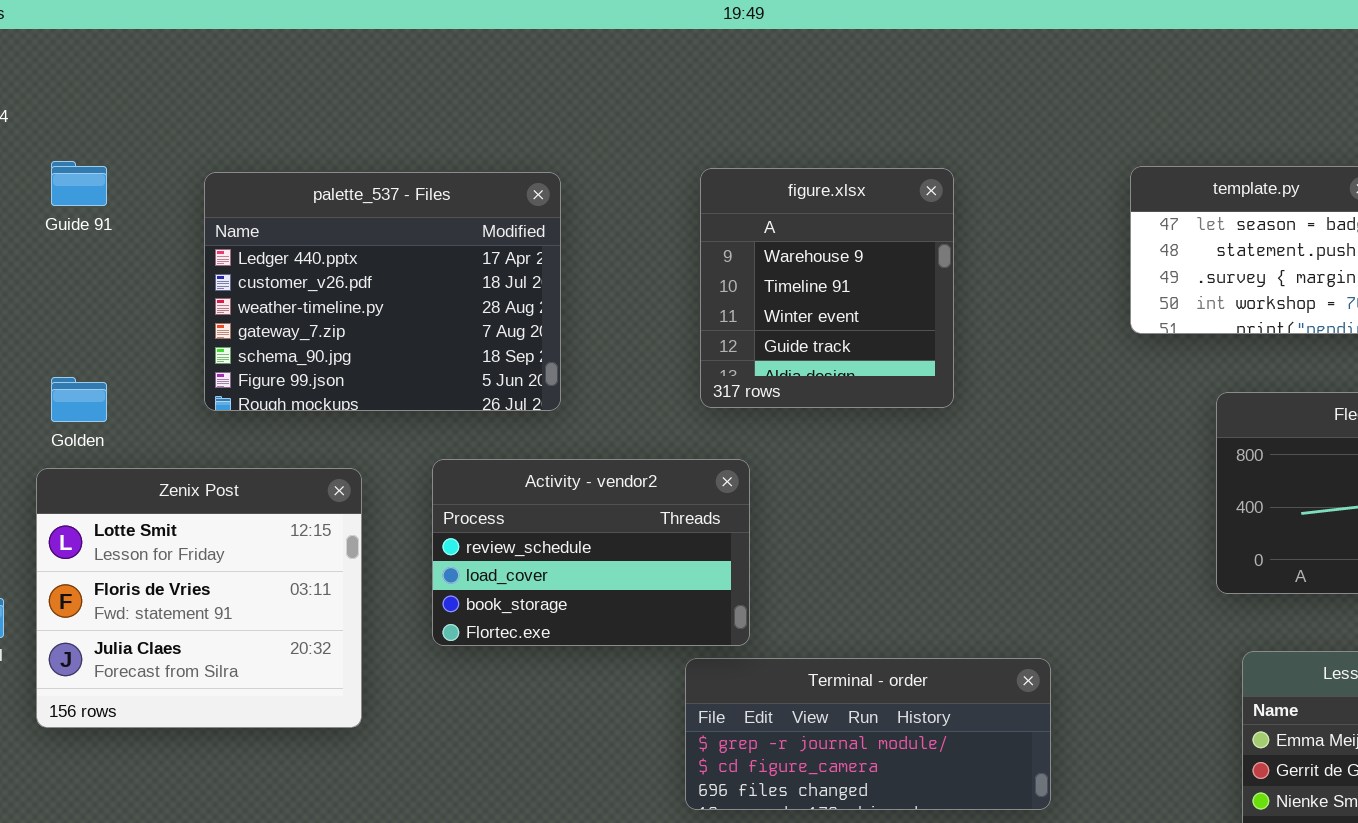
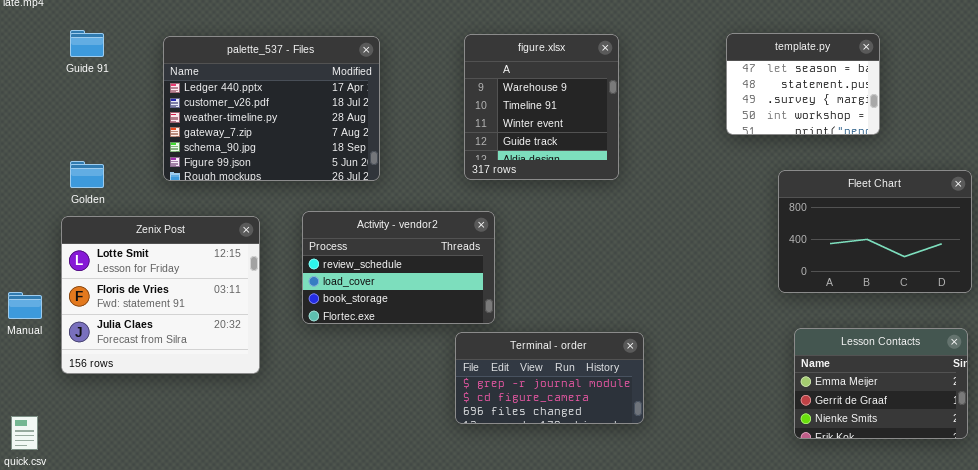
Terminal - order: [685,658,1051,810] -> [455,332,644,424], resized

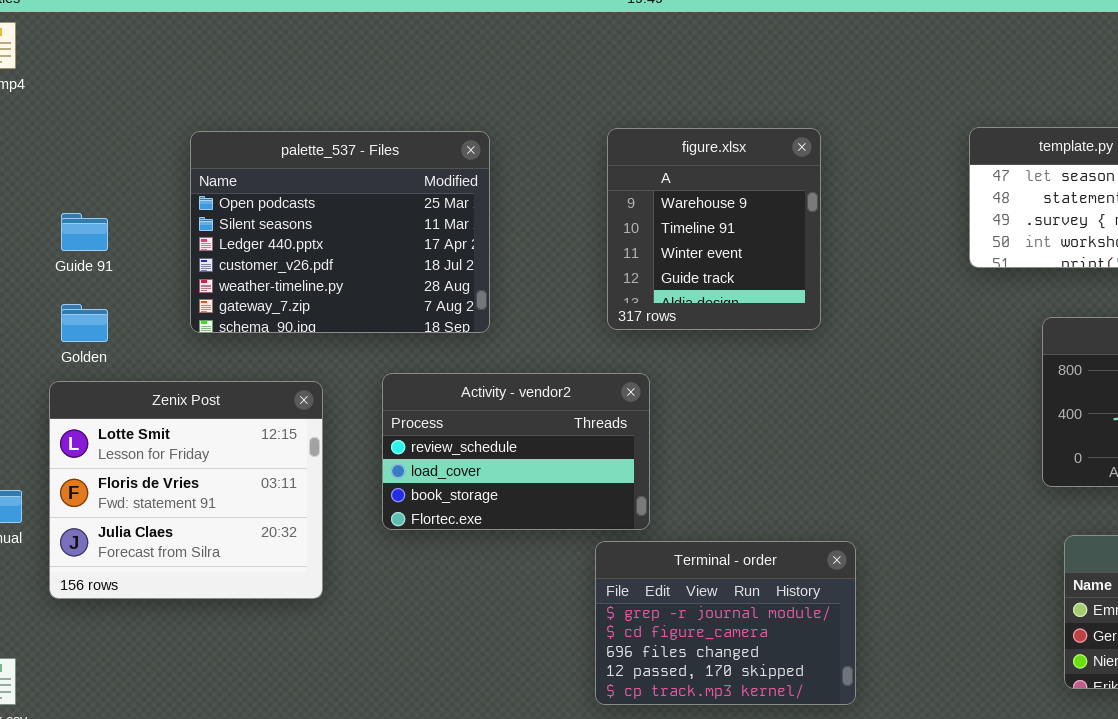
Guide 91: [70,30,104,57] -> [61,213,108,251], moved
palette_537 - Files: [163,36,380,181] -> [190,131,490,333], scrolled up 2 rows
Terminal - order: [455,332,644,424] -> [595,541,856,705], resized

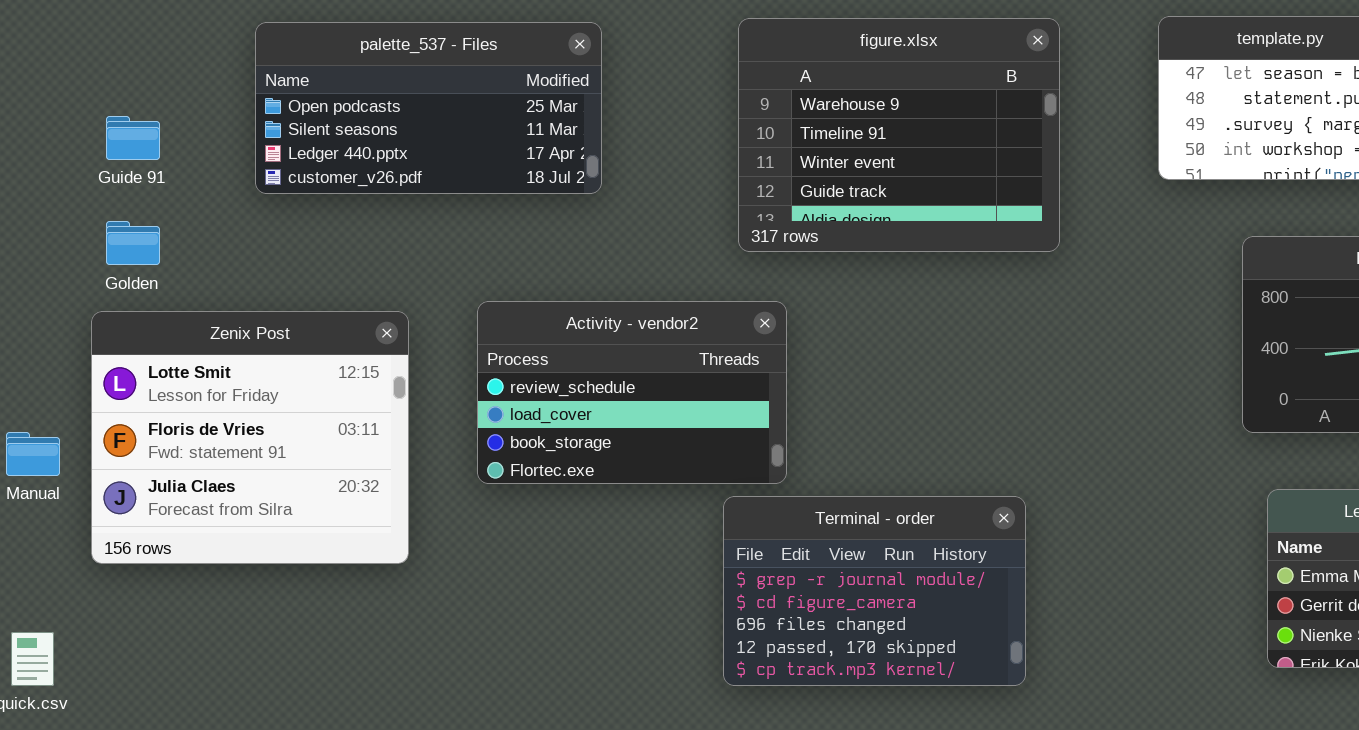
figure.xlsx: [607,128,821,330] -> [738,18,1060,252], resized
palette_537 - Files: [190,131,490,333] -> [255,22,602,194], resized

